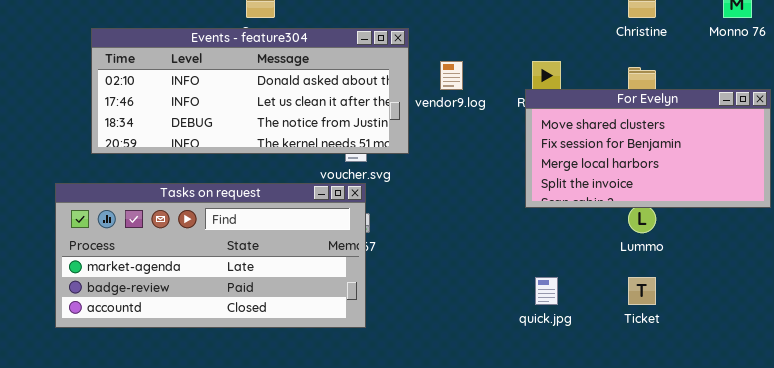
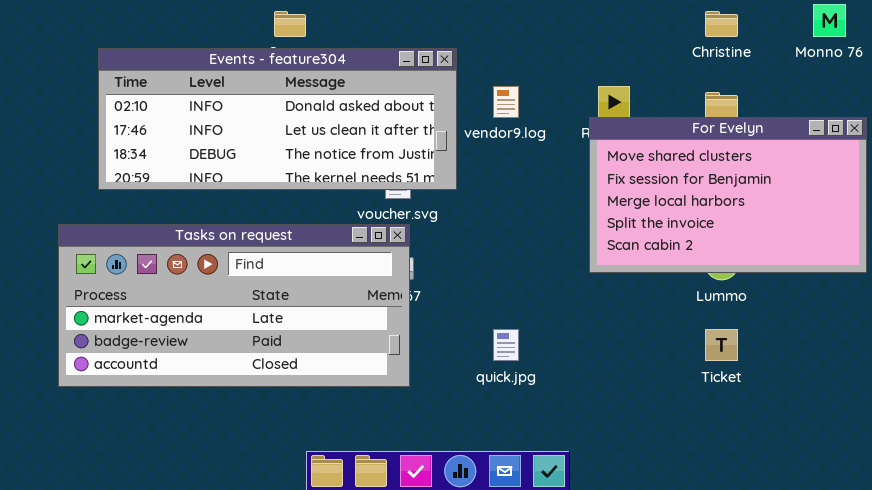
For Evelyn: [525,89,771,208] -> [589,117,867,273], resized
quick.jpg: [535,277,558,305] -> [493,329,519,361], moved

